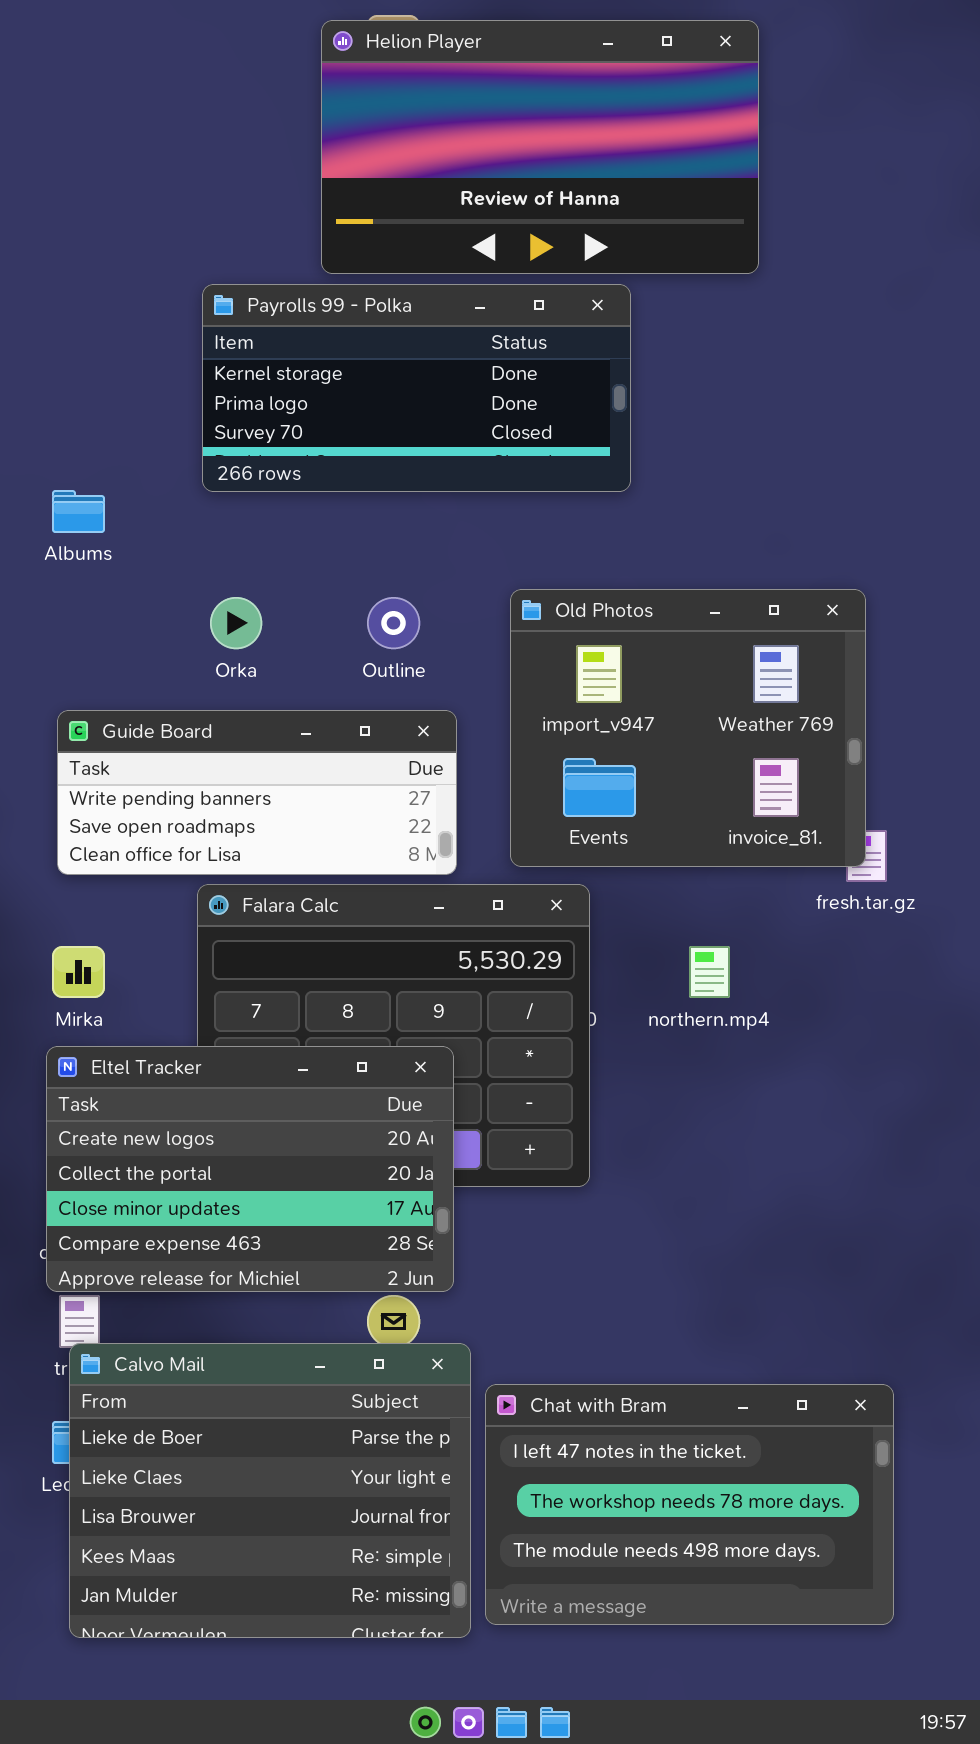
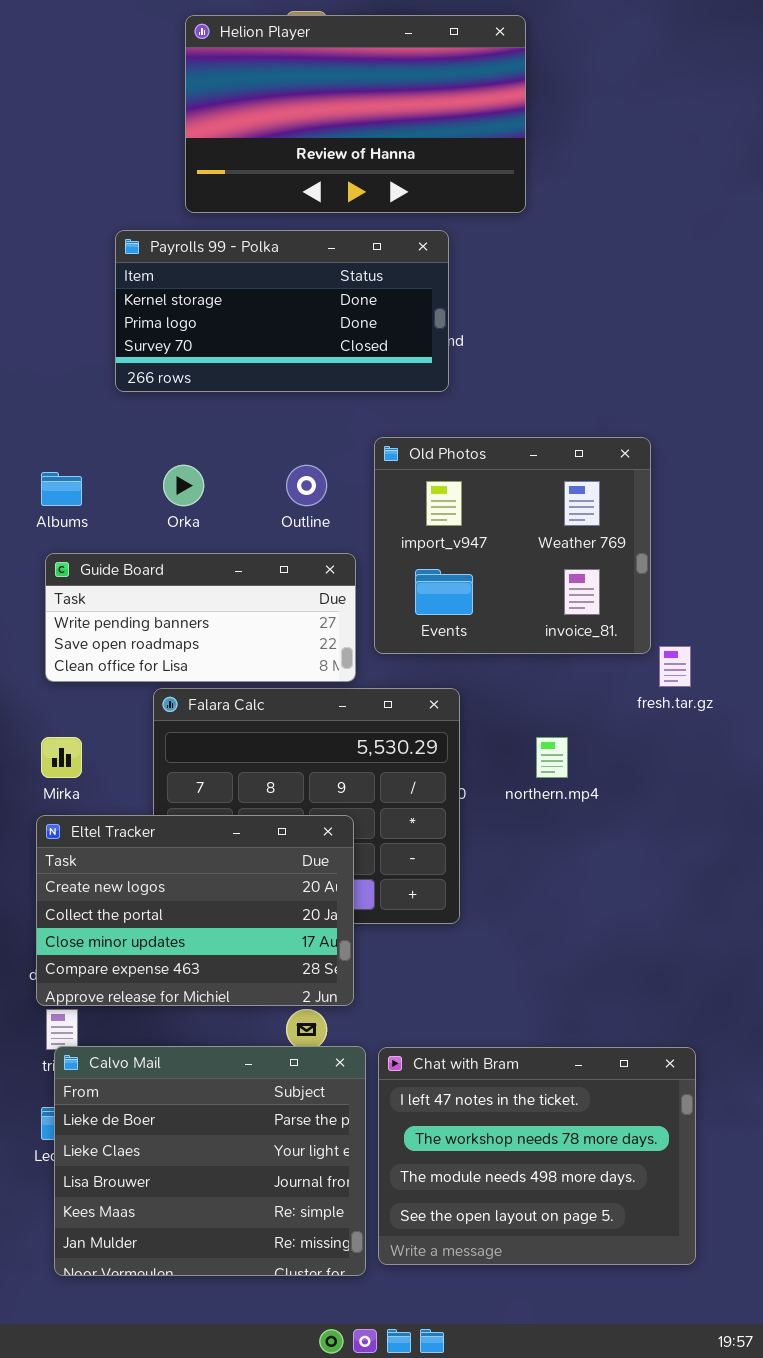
Helion Player: [321,20,759,274] -> [185,15,526,213], moved
Payrolls 99 - Polka: [202,284,631,492] -> [115,230,449,392], moved
Albums: [52,490,105,533] -> [41,472,82,506], moved
Old Photos: [510,589,866,867] -> [374,437,651,654], moved
Chat with Bram: [485,1384,894,1625] -> [378,1047,696,1265], resized

